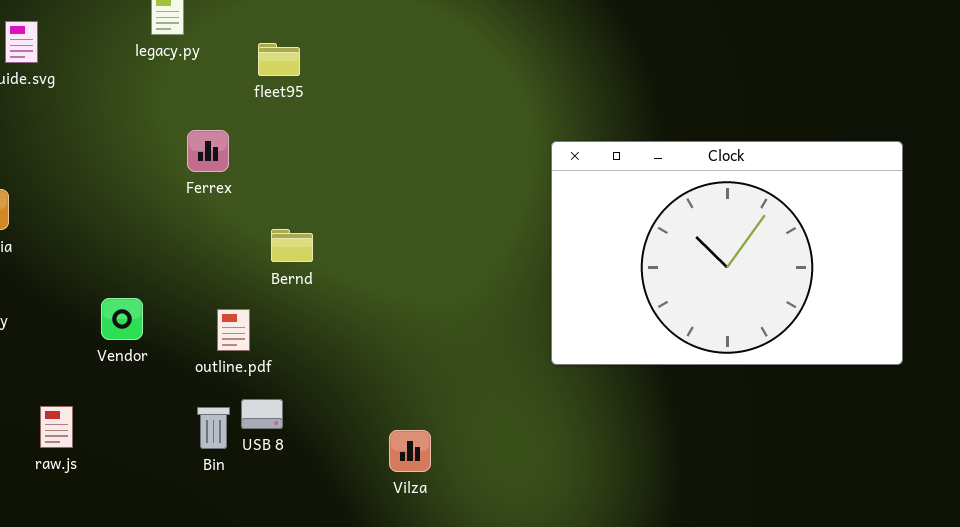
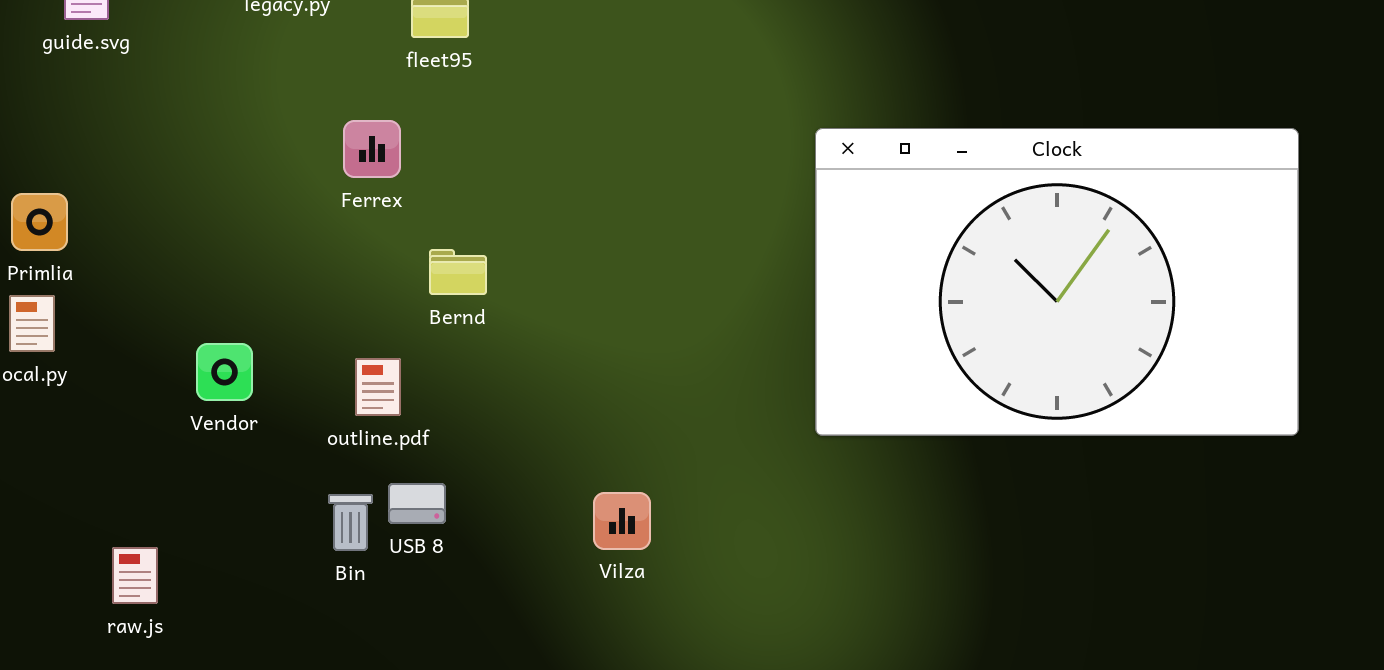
Ferrex: [187,130,229,172] -> [343,120,401,178], moved
raw.js: [40,406,73,448] -> [112,547,158,604], moved
Vilza: [389,430,431,472] -> [593,492,651,550], moved

